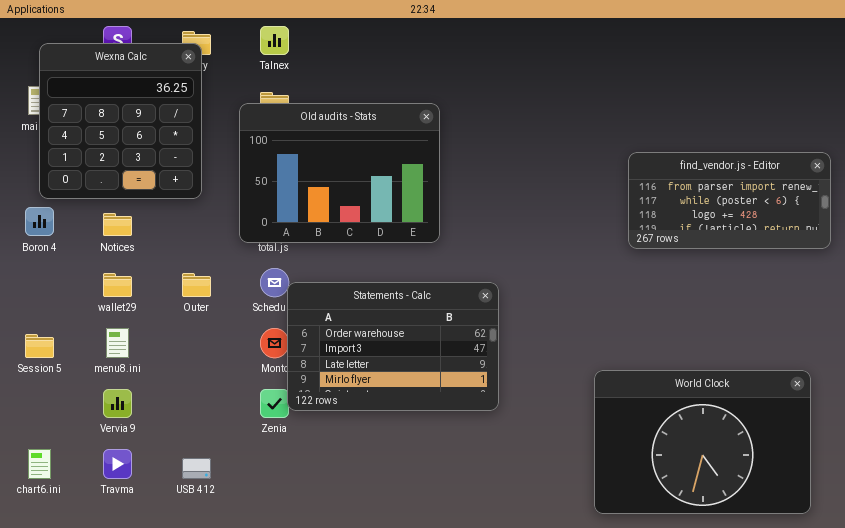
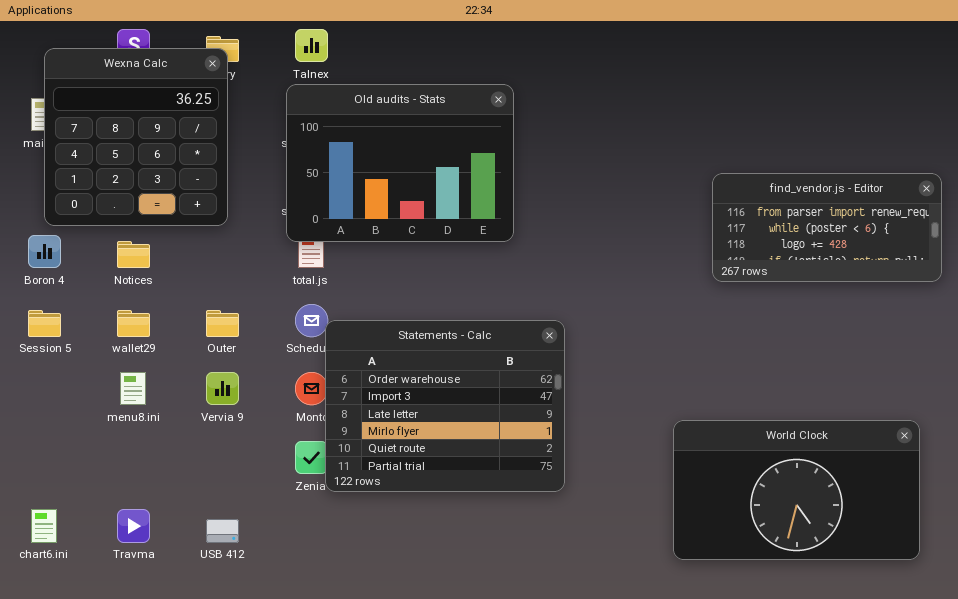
Old audits - Stats: [239,103,440,243] -> [286,84,514,242], moved
Statements - Calc: [287,282,499,411] -> [325,320,565,492], resized
Session 5: [25,334,54,358] -> [28,310,61,337], moved
World Clock: [594,370,811,514] -> [673,420,920,560], resized
Vervia 9: [103,389,132,418] -> [206,372,239,405], moved

